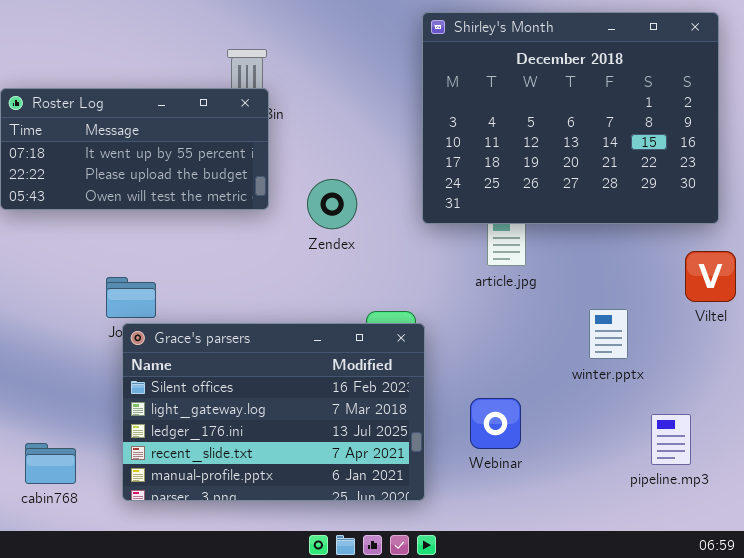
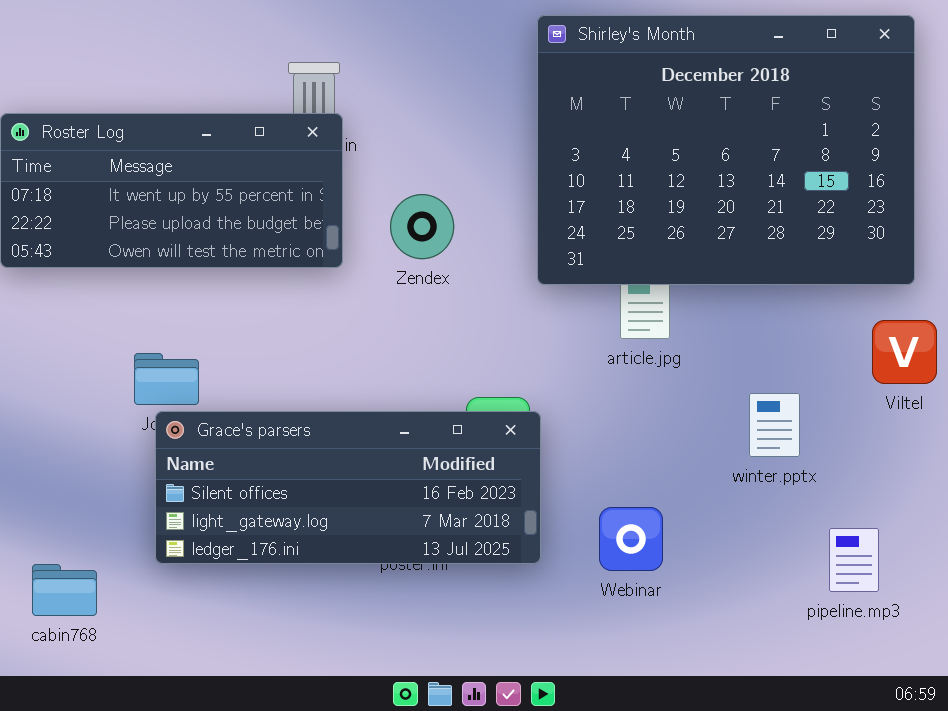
Zendex: [307,179,357,229] -> [390,194,454,259], moved
Grace's parsers: [122,323,425,501] -> [155,411,541,564], resized

